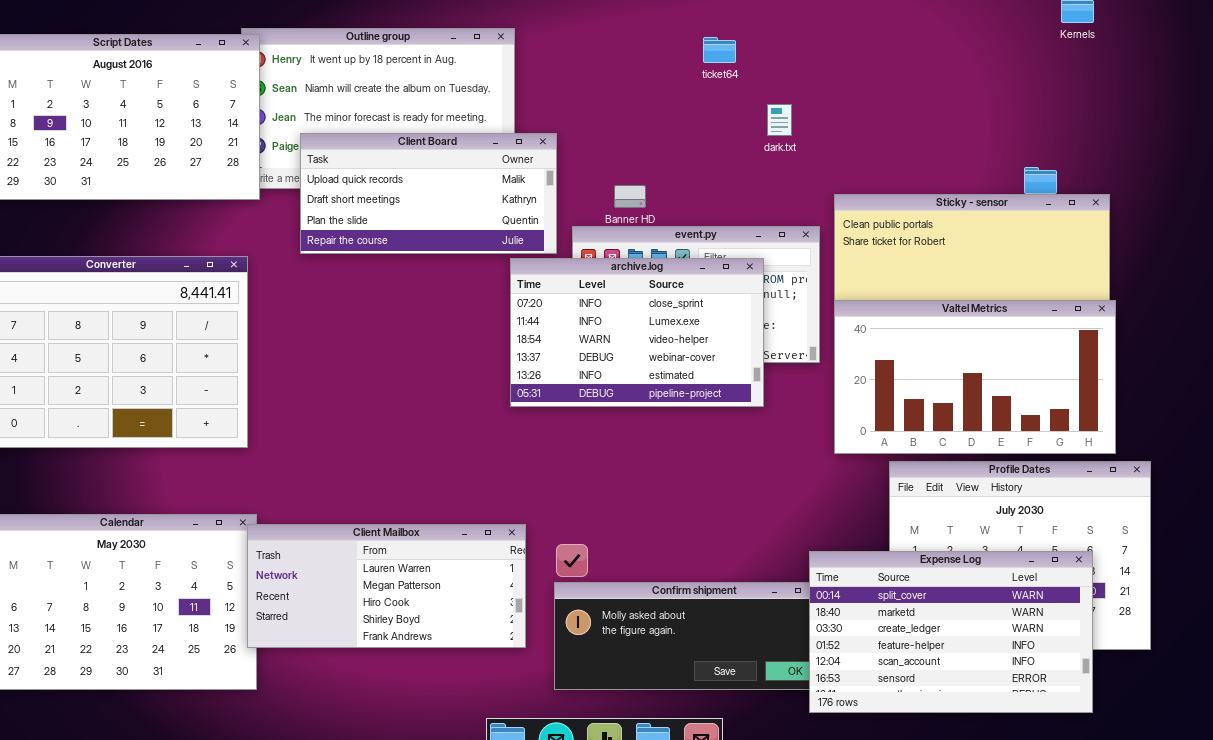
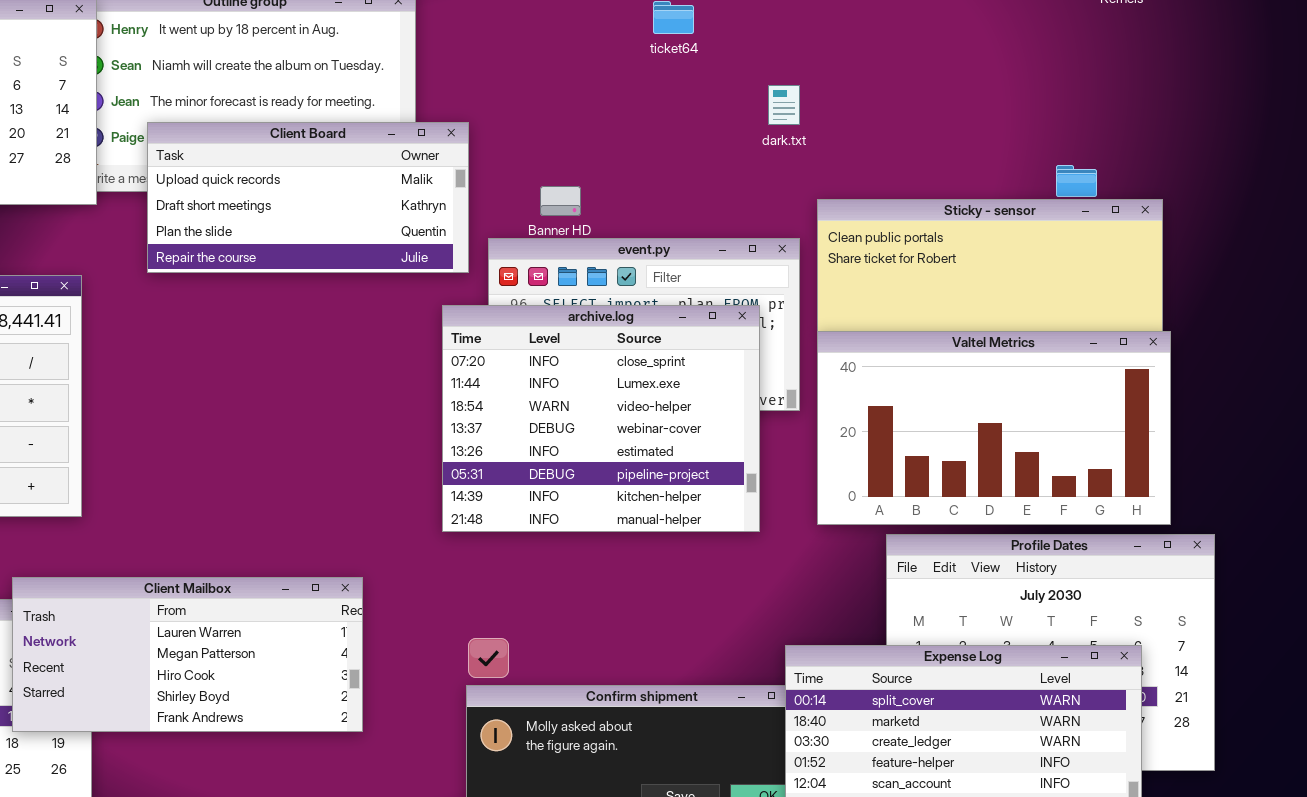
dark.txt: [767,104,792,136] -> [768,85,800,125], moved
archive.log: [510,258,764,407] -> [442,305,760,532], moved, resized
Client Mailbox: [247,524,526,648] -> [12,577,363,732], moved

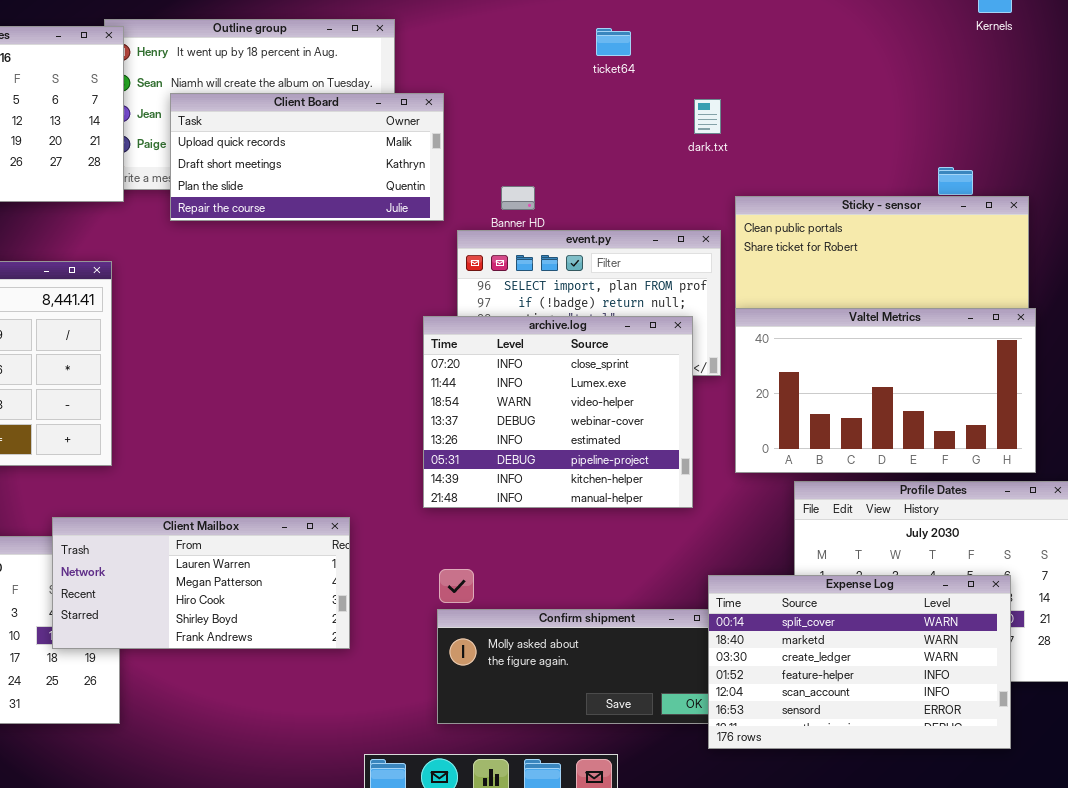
Client Board: [147,122,469,273] -> [170,93,444,221], moved
archive.log: [442,305,760,532] -> [423,316,693,508], moved

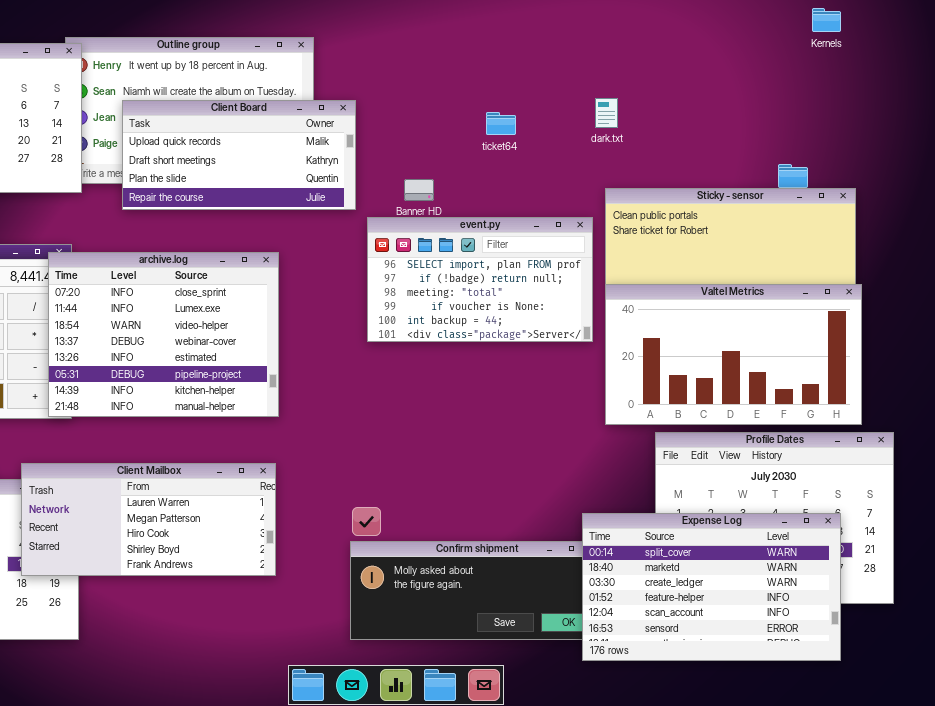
ticket64: [596,28,631,56] -> [486,112,516,135], moved
dark.txt: [694,99,721,134] -> [595,98,618,128], moved
archive.log: [423,316,693,508] -> [48,252,279,417], moved

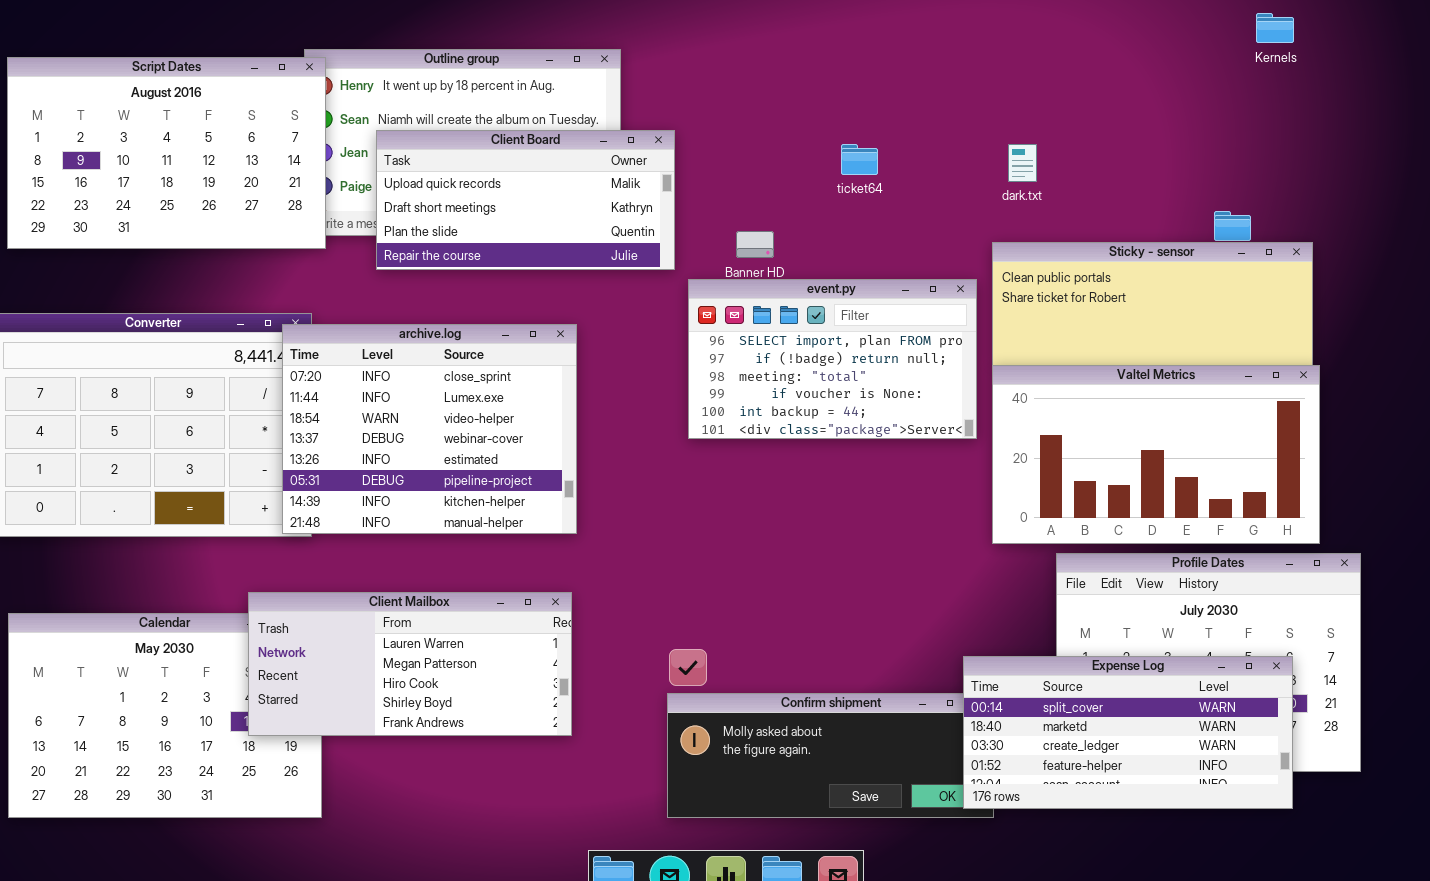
dark.txt: [595,98,618,128] -> [1008,144,1037,182], moved
Expense Log: [582,513,841,661] -> [963,656,1293,809], resized

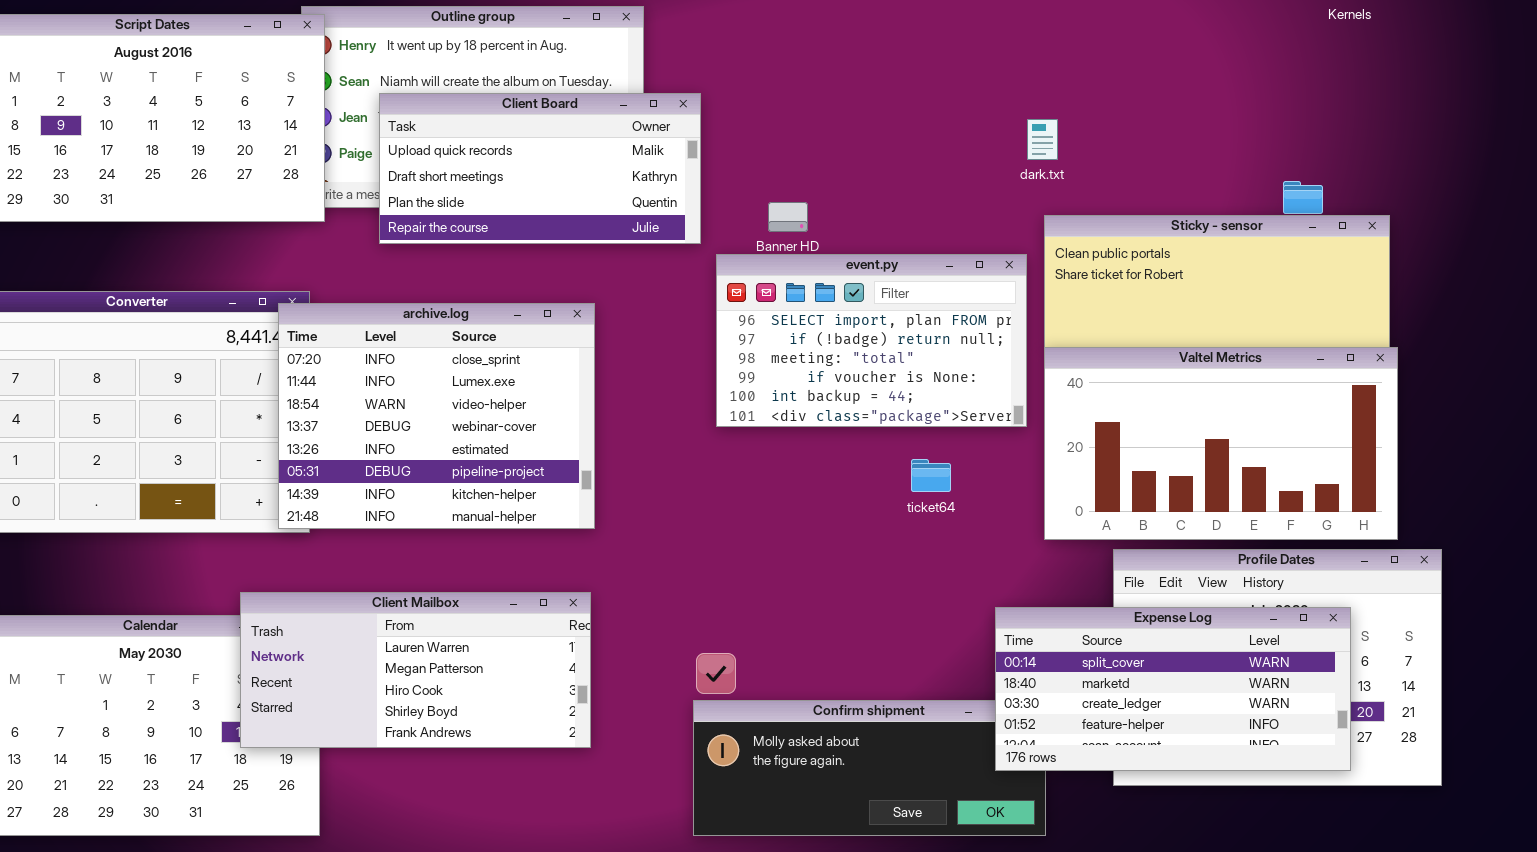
ticket64: [841,144,878,175] -> [911,459,951,492], moved
dark.txt: [1008,144,1037,182] -> [1027,119,1058,160], moved
Expense Log: [963,656,1293,809] -> [995,607,1351,771], moved

